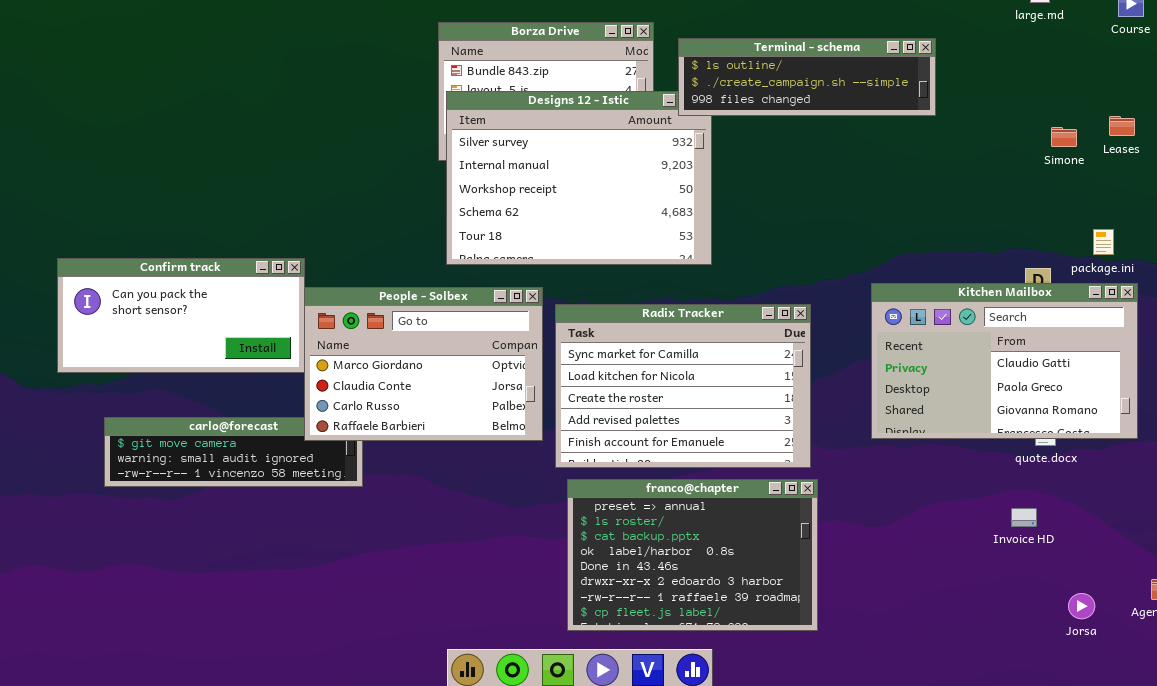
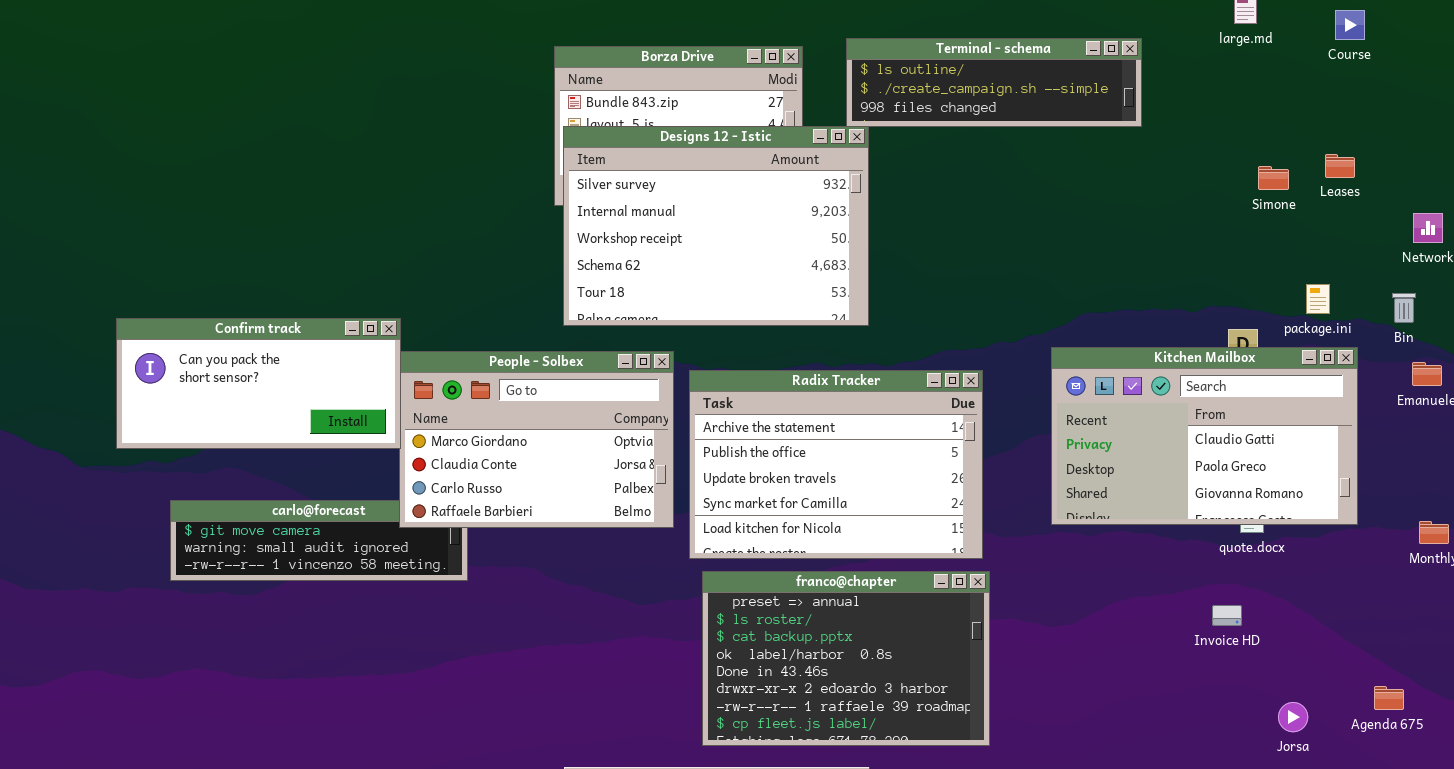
Terminal - schema: [678,38,936,116] -> [846,38,1142,127], moved
Radix Tracker: [555,304,811,468] -> [689,370,983,559], scrolled up 3 rows

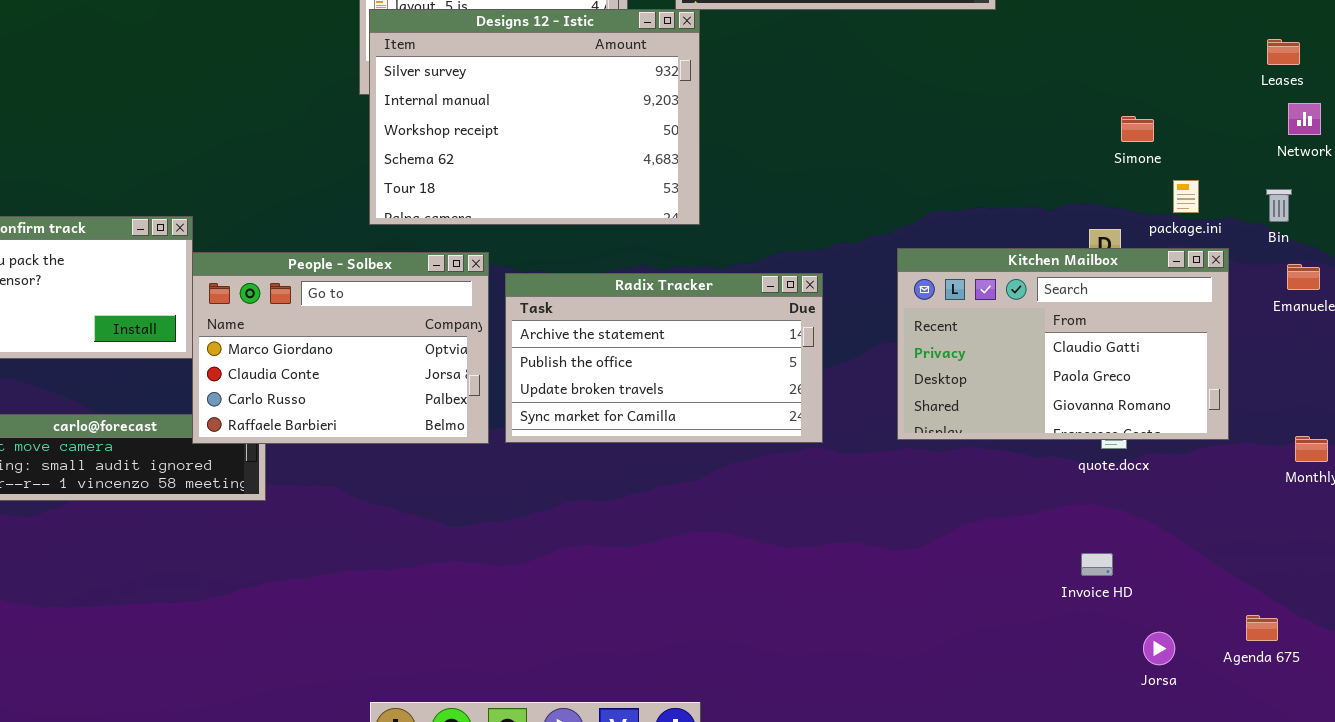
Leases: [1325,154,1355,178] -> [1267,39,1300,65], moved
Simone: [1258,166,1289,190] -> [1121,116,1154,142], moved
Radix Tracker: [689,370,983,559] -> [505,273,823,443], resized
franco@chapter: [702,571,990,746] -> none, closed
Invoice HD: [1212,605,1242,626] -> [1081,553,1113,576], moved

